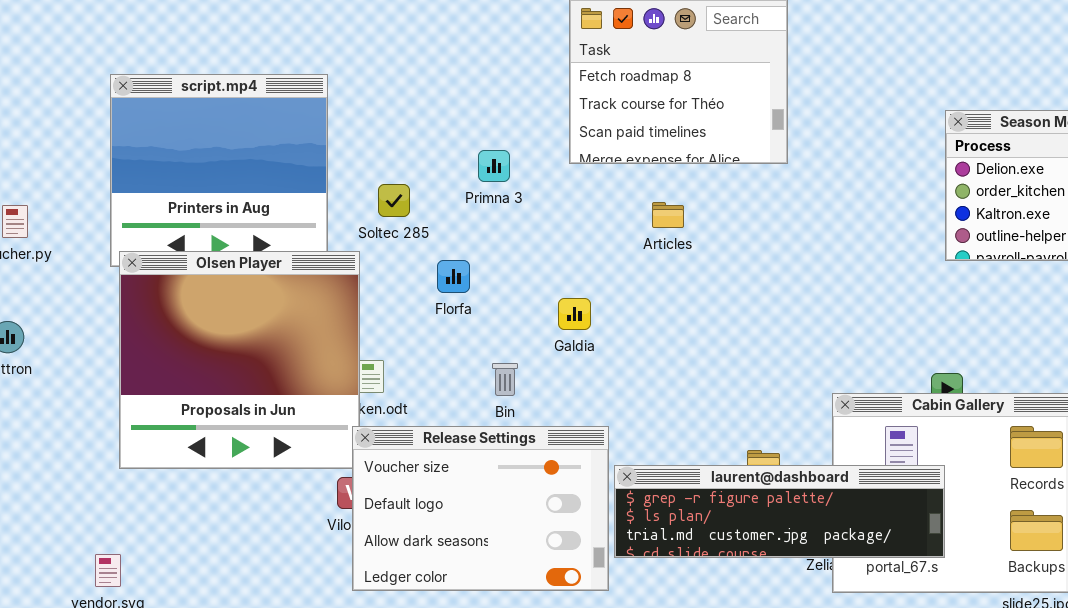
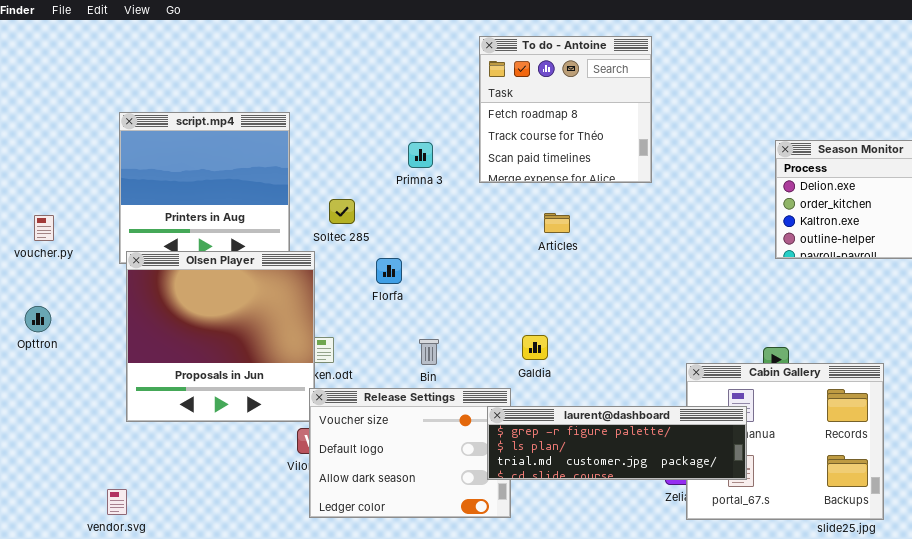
Primna 3: [478,150,510,182] -> [408,142,433,168], moved
Galdia: [558,298,591,330] -> [522,335,548,360], moved
laurent@dashboard: [614,465,945,558] -> [487,406,747,480], moved

